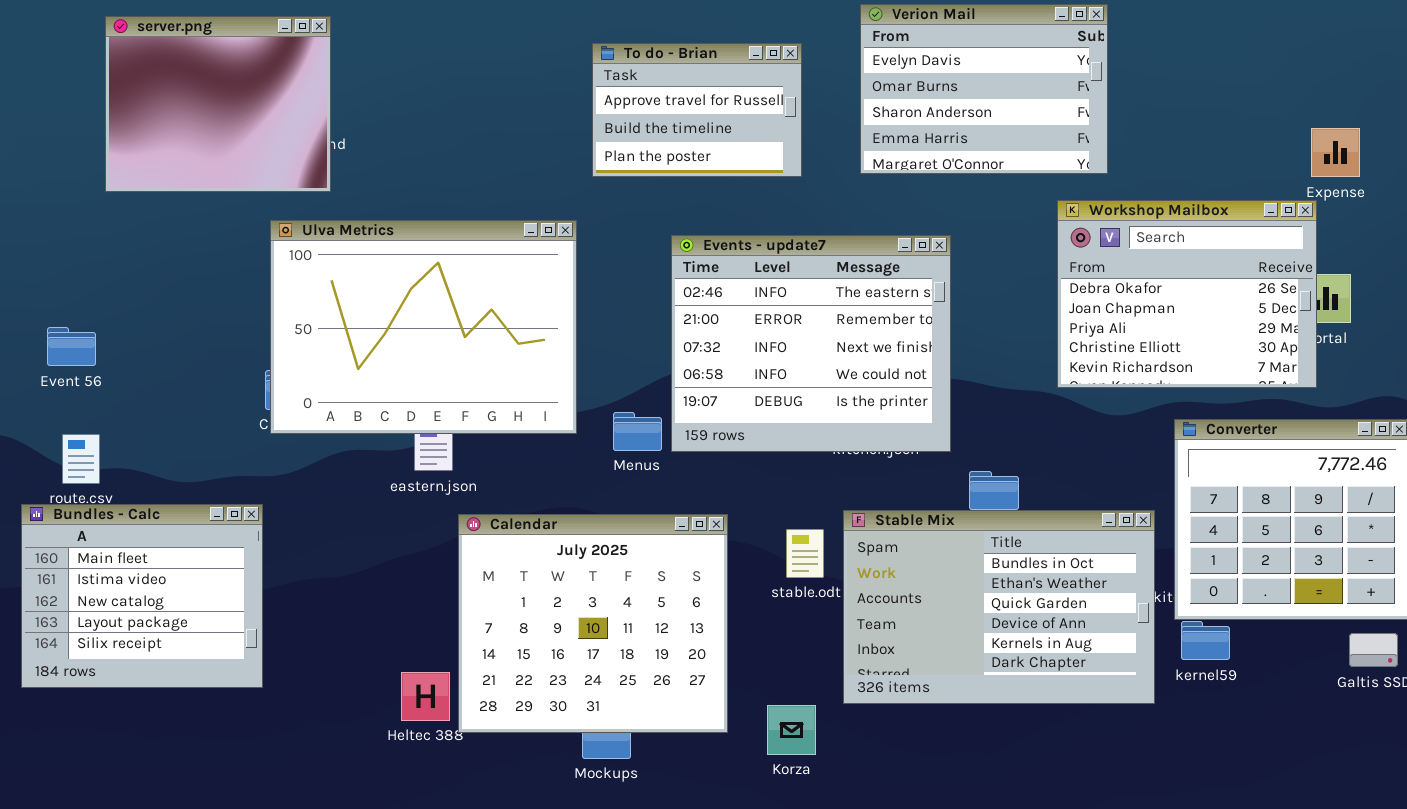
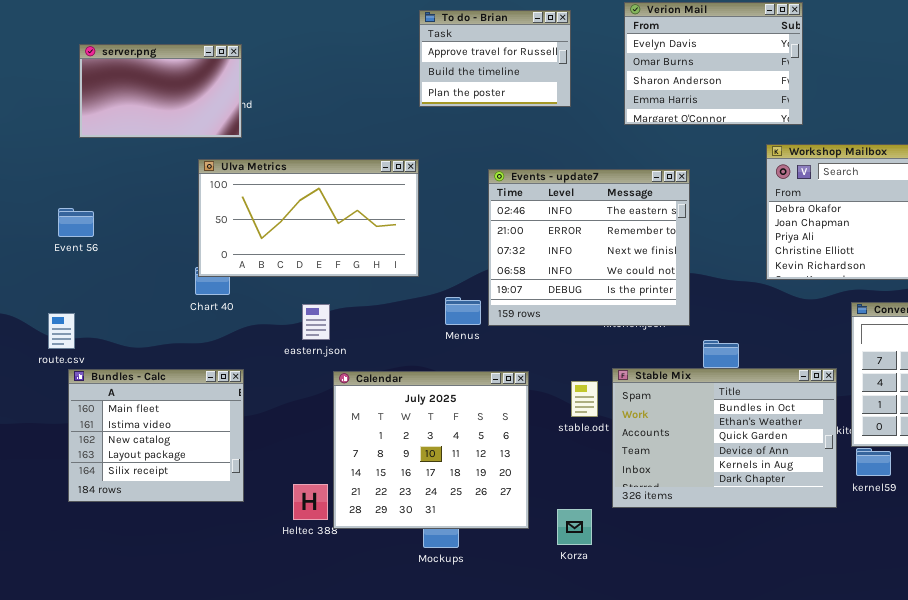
server.png: [105,16,331,192] -> [79,44,242,138], resized
To do - Brian: [592,43,802,177] -> [419,10,571,107], moved
Ulva Metrics: [270,220,577,434] -> [198,159,419,277], resized
Event 56: [47,327,96,366] -> [58,208,94,237], moved
Bundles - Calc: [21,504,263,688] -> [68,369,244,502], moved

